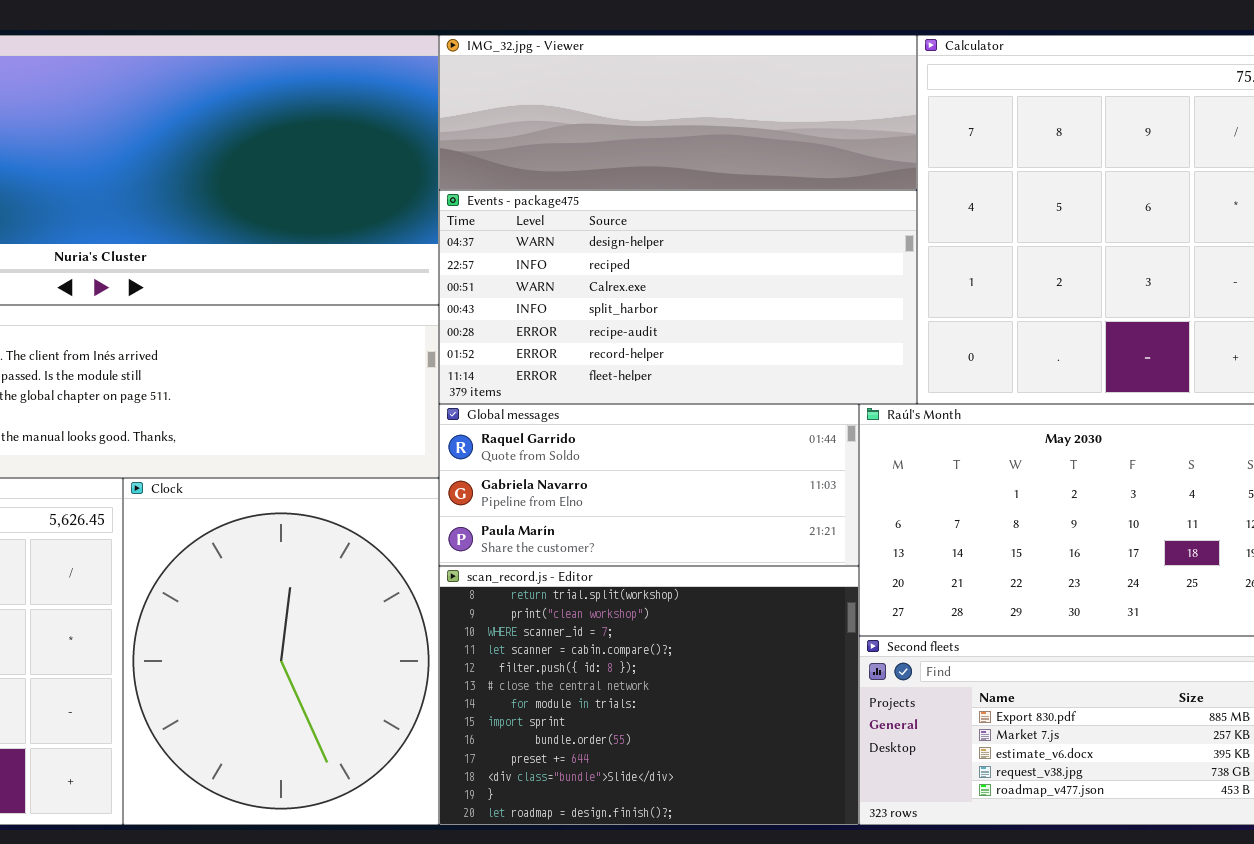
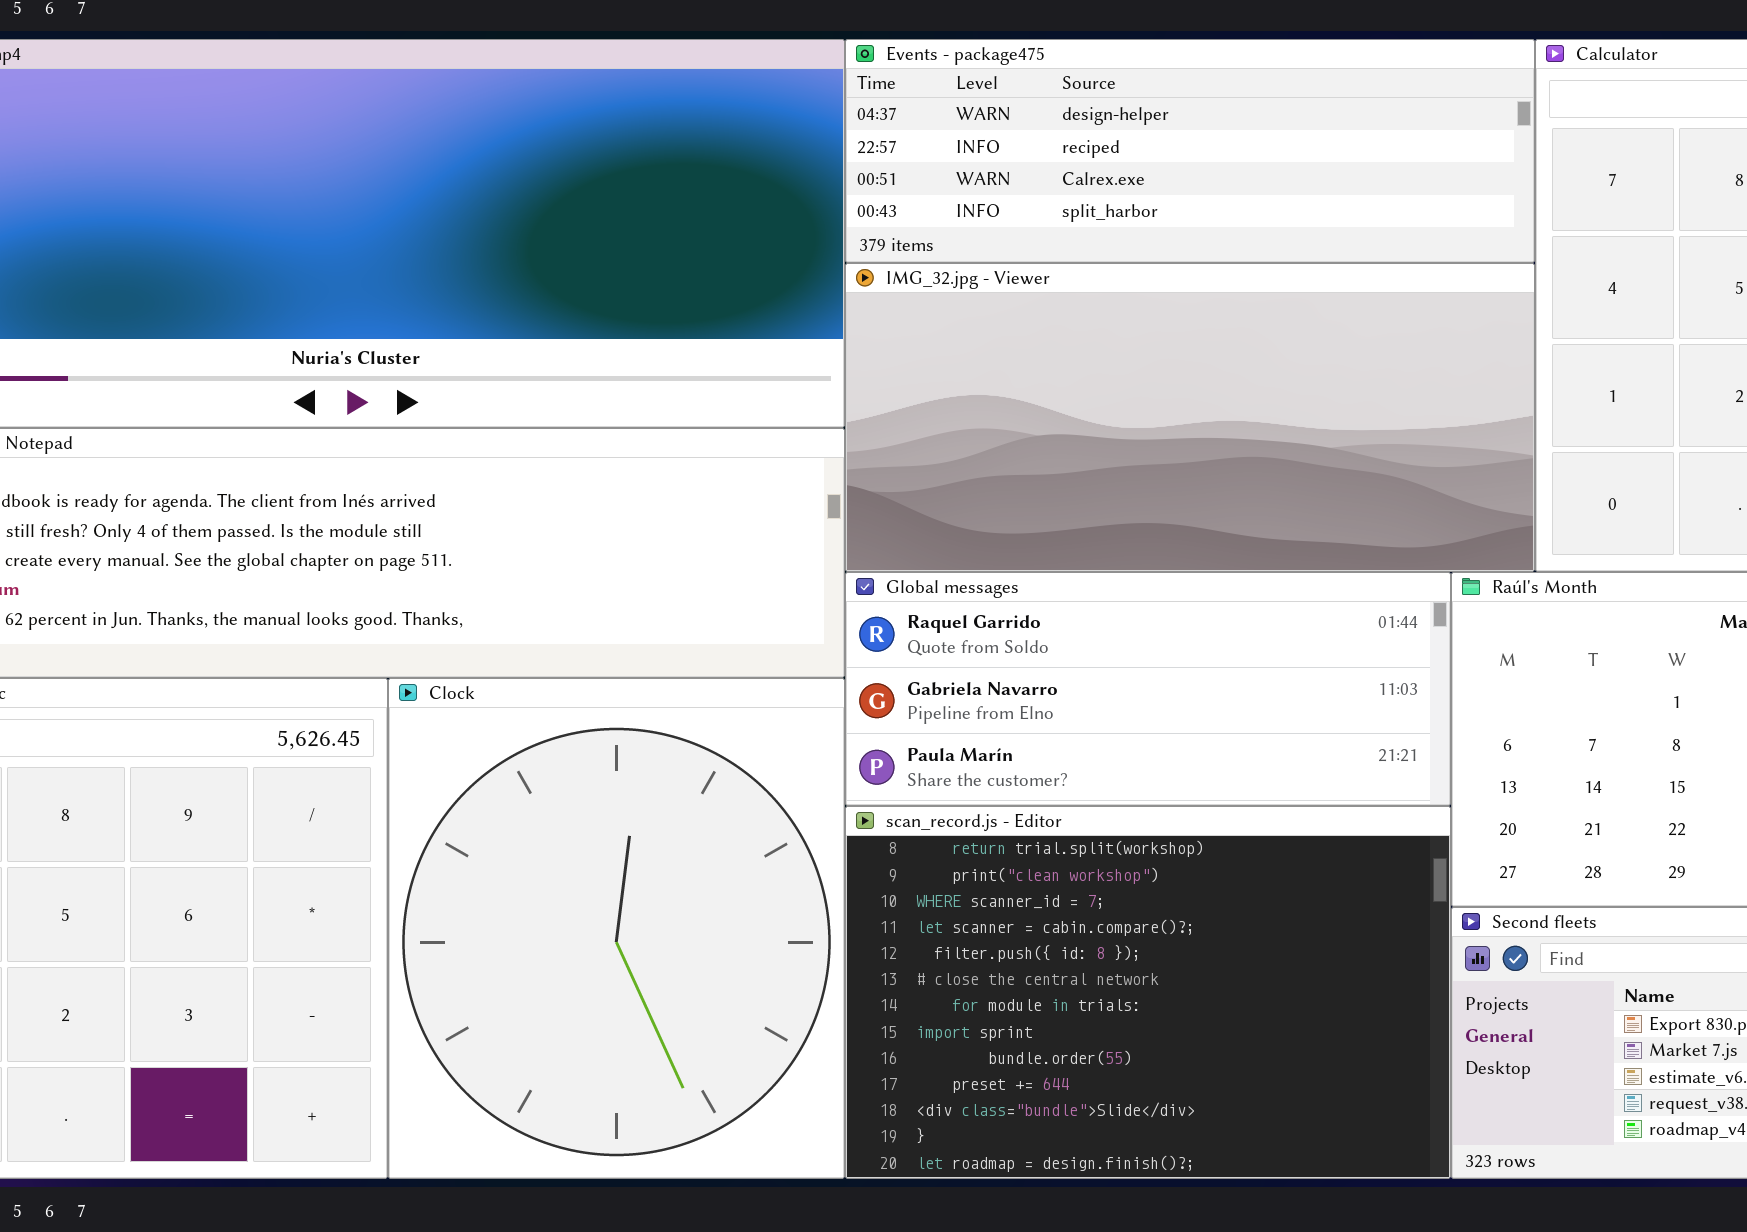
IMG_32.jpg - Viewer: [439,35,917,190] -> [845,263,1535,572], moved, resized
Events - package475: [439,190,917,404] -> [845,39,1535,263], moved, resized

